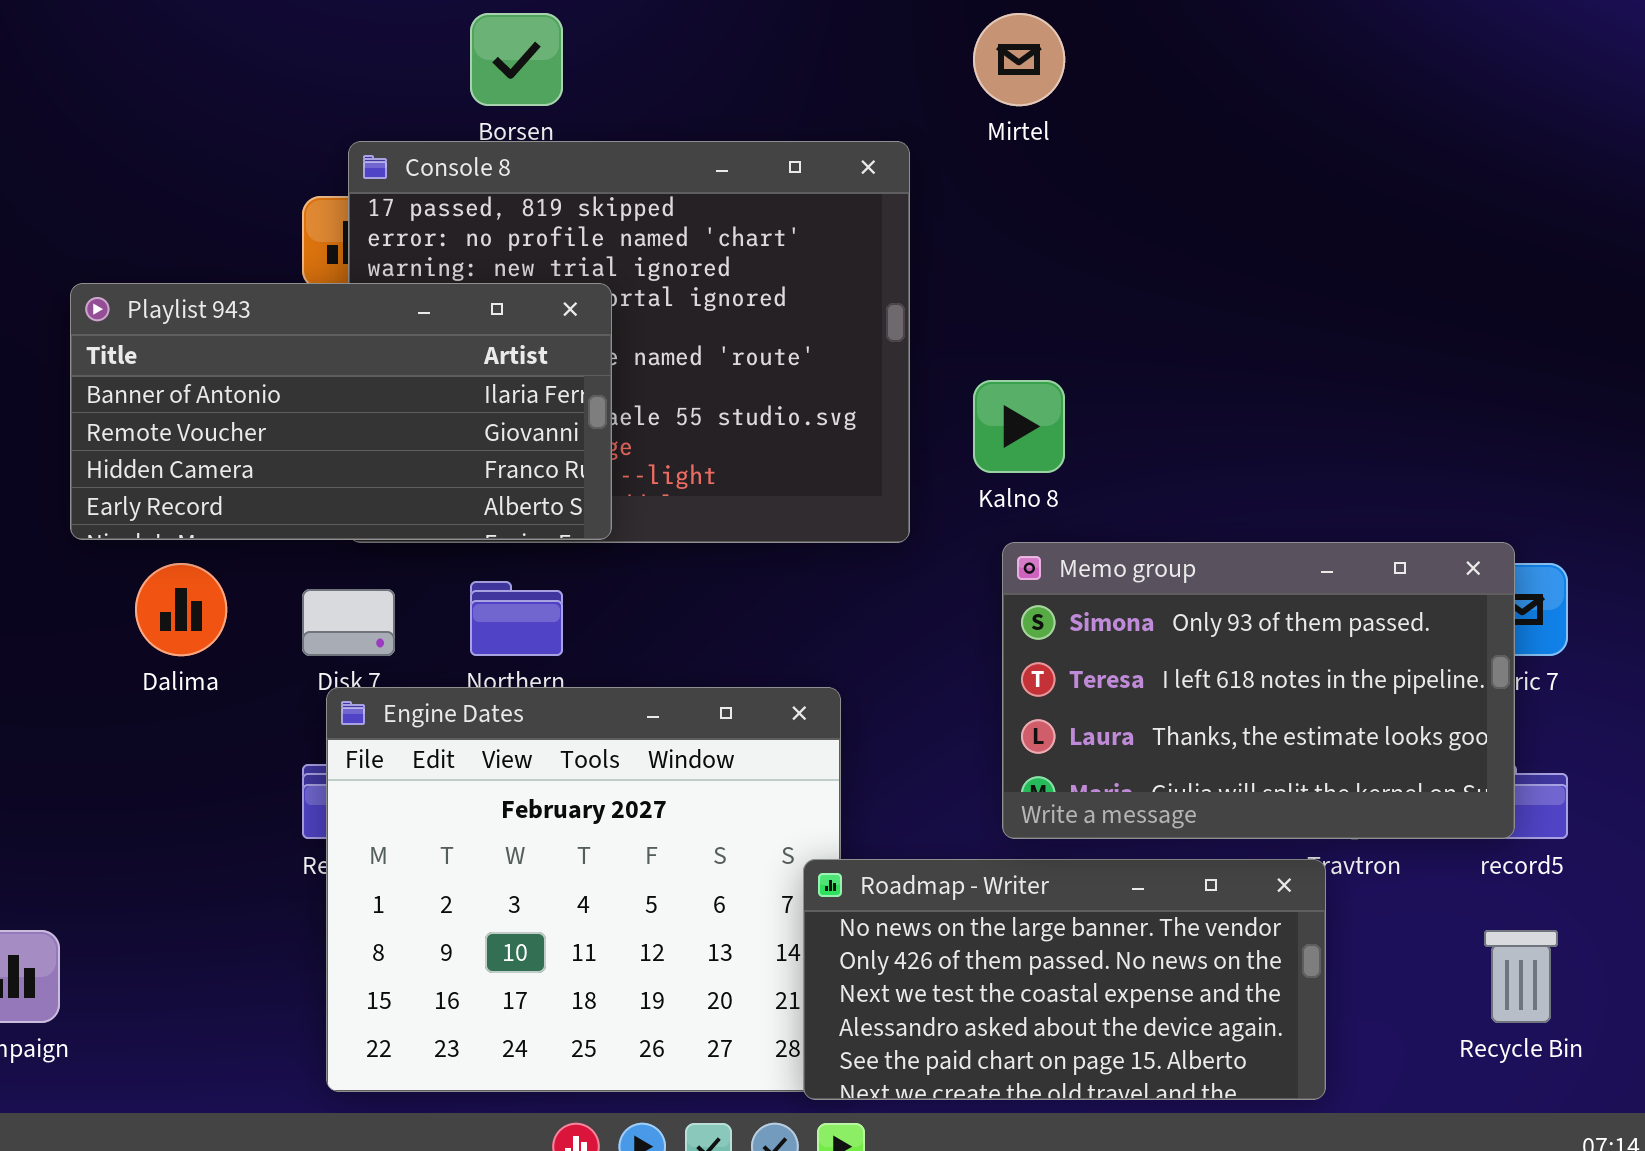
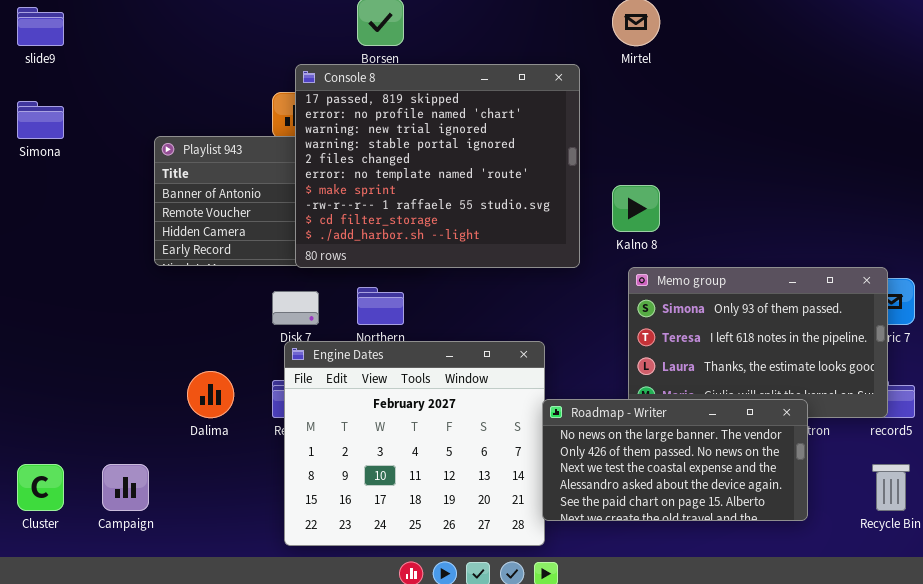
Console 8: [348,141,910,543] -> [295,64,580,268], raised
Dalima: [135,563,227,656] -> [187,371,234,418], moved
Roadmap - Writer: [803,859,1326,1100] -> [542,399,808,521], moved

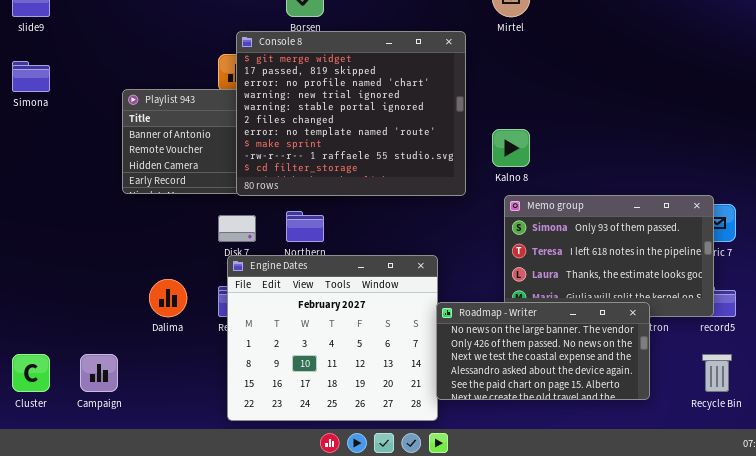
Console 8: [295,64,580,268] -> [236,31,466,196], scrolled up 1 row

